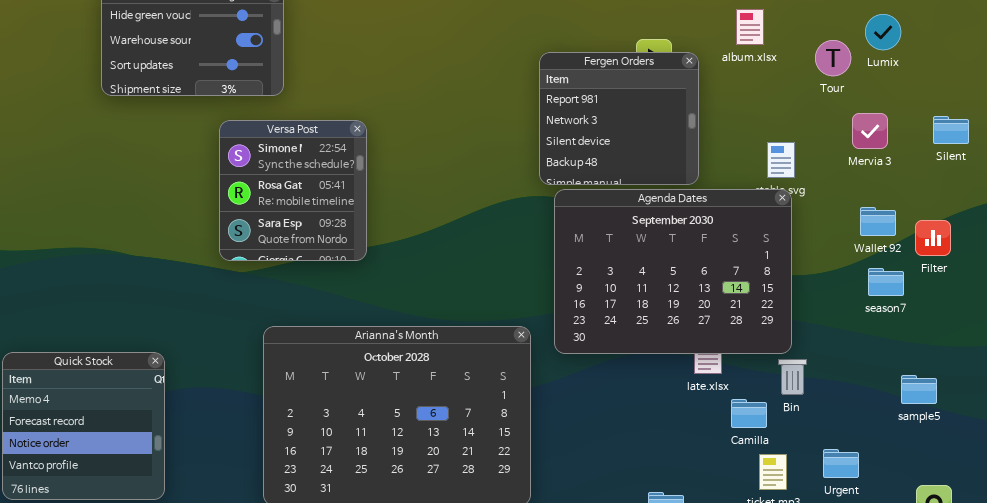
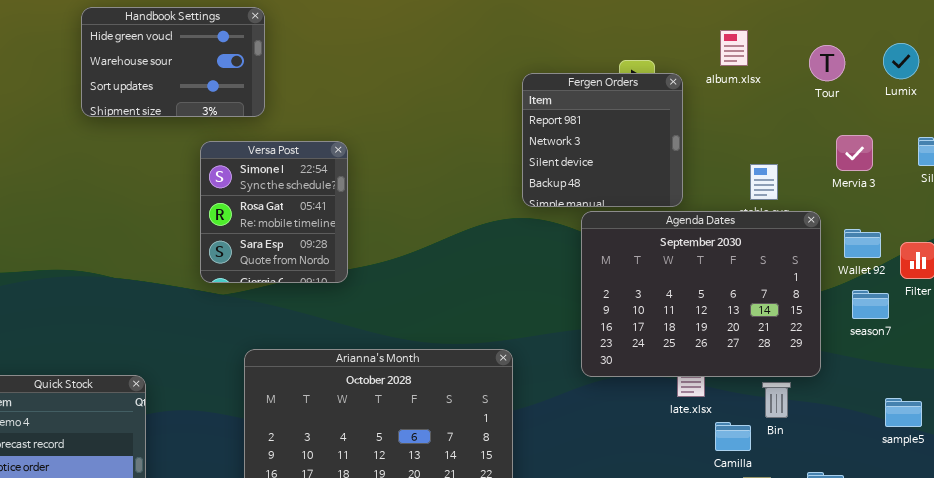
Lumix: [865,14,901,50] -> [883,43,919,79], moved
Tour: [815,40,851,76] -> [809,45,845,81], moved
Agenda Dates: [554,189,792,354] -> [581,211,821,377], moved

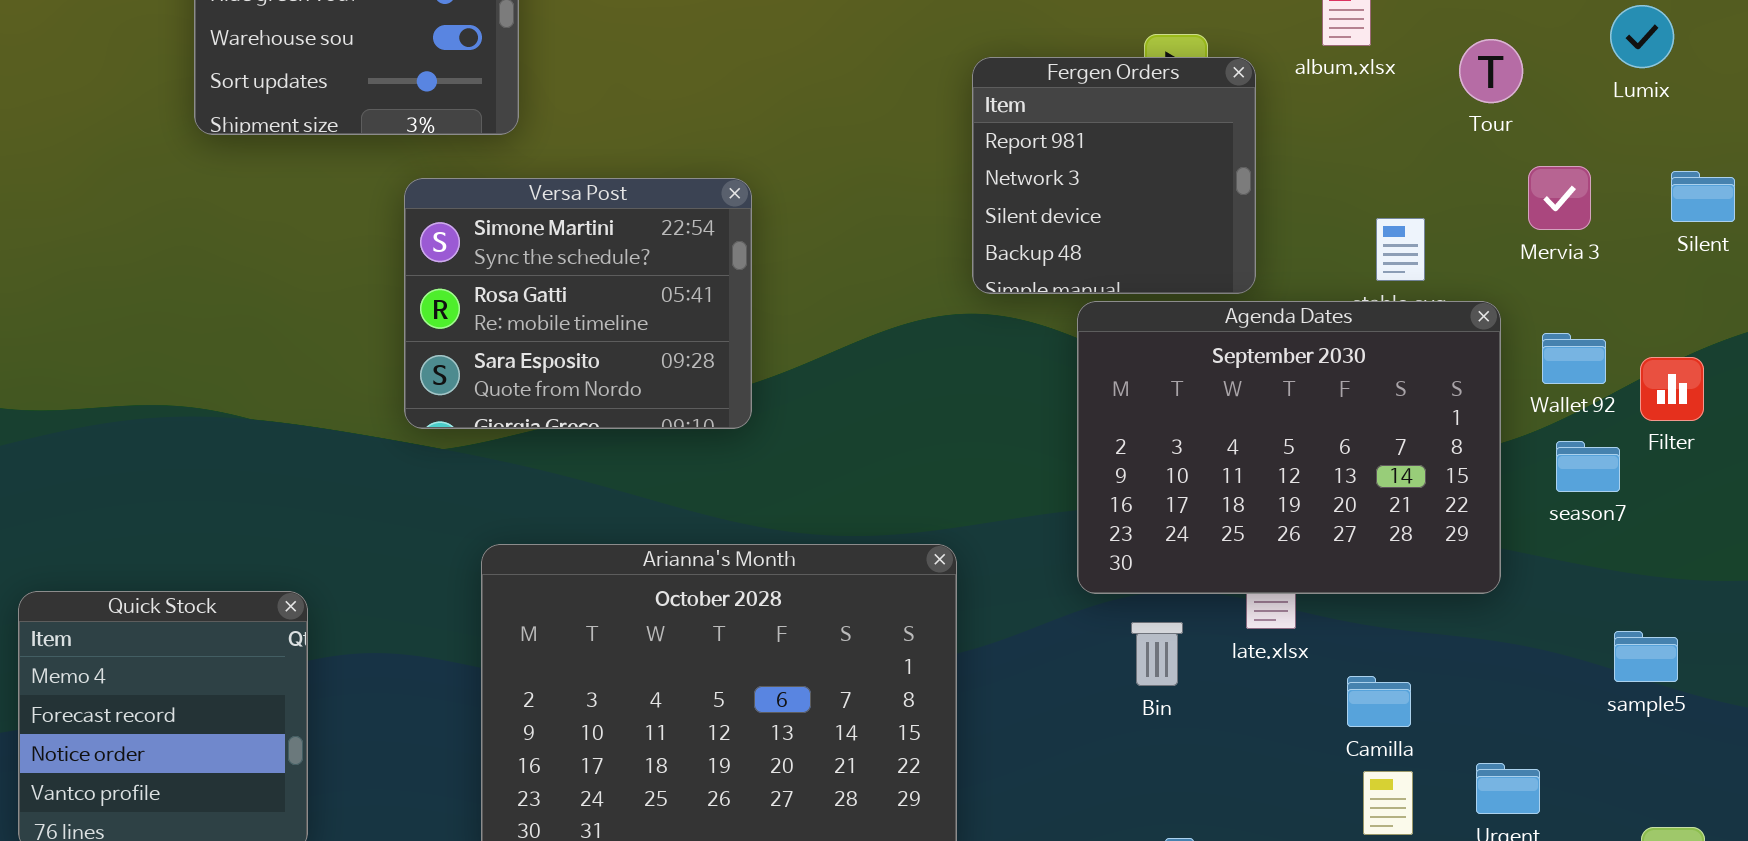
Tour: [809,45,845,81] -> [1459,39,1523,103], moved
Versa Post: [200,141,348,283] -> [404,178,752,429], resized
Bin: [762,382,791,418] -> [1131,622,1183,686], moved
Camilla: [715,422,751,451] -> [1347,676,1411,727], moved

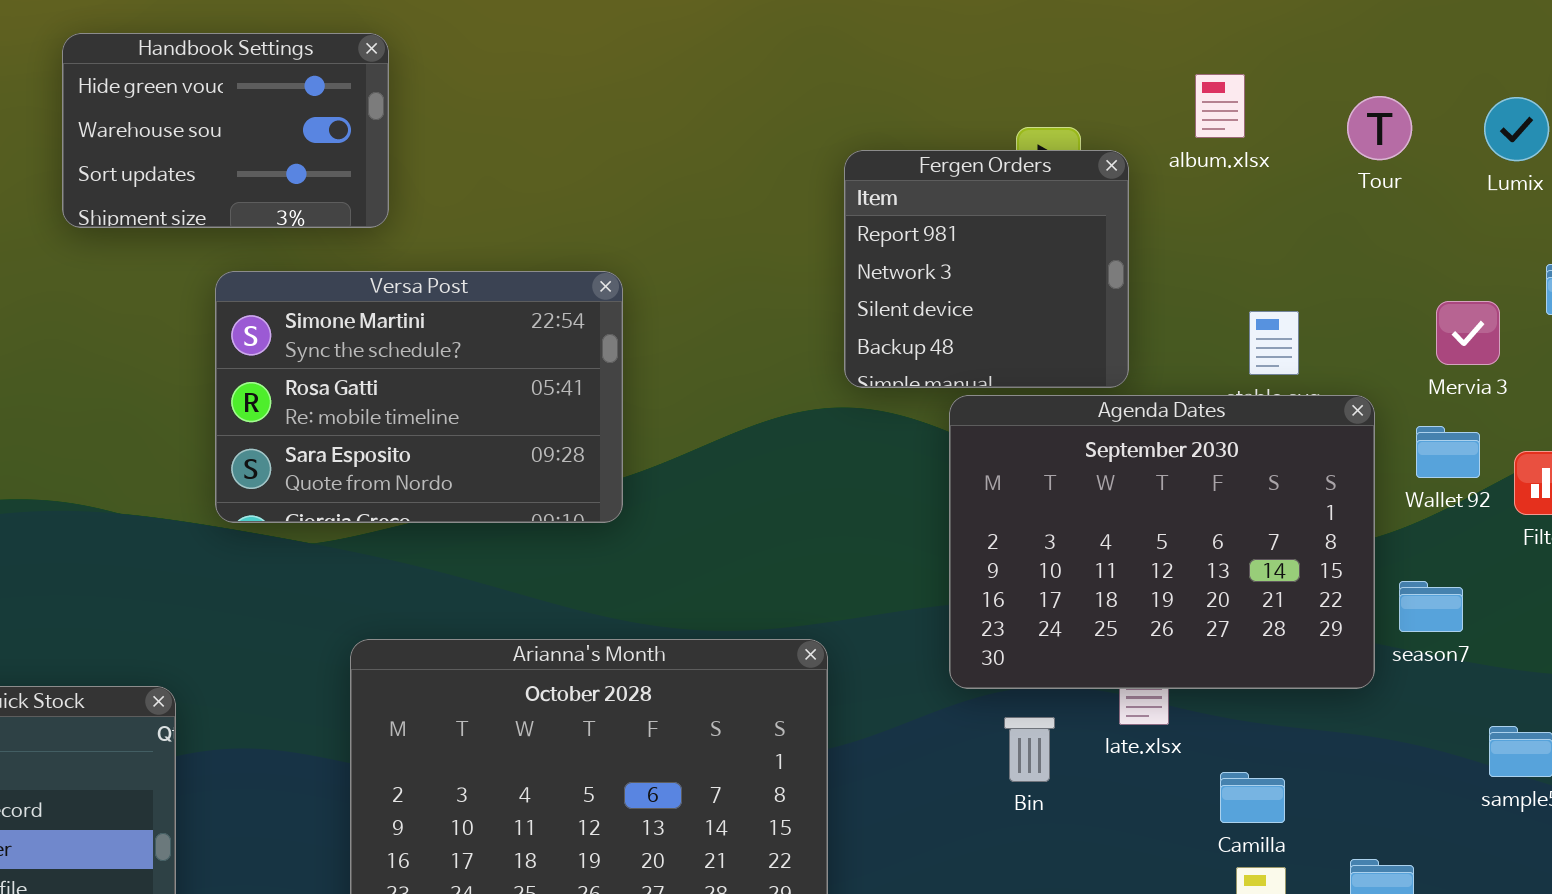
Tour: [1459,39,1523,103] -> [1347,96,1412,160], moved
Mervia 3: [1528,166,1591,230] -> [1436,301,1500,365], moved
Versa Post: [404,178,752,429] -> [215,271,623,523], resized
season7: [1556,441,1620,492] -> [1399,581,1463,632], moved

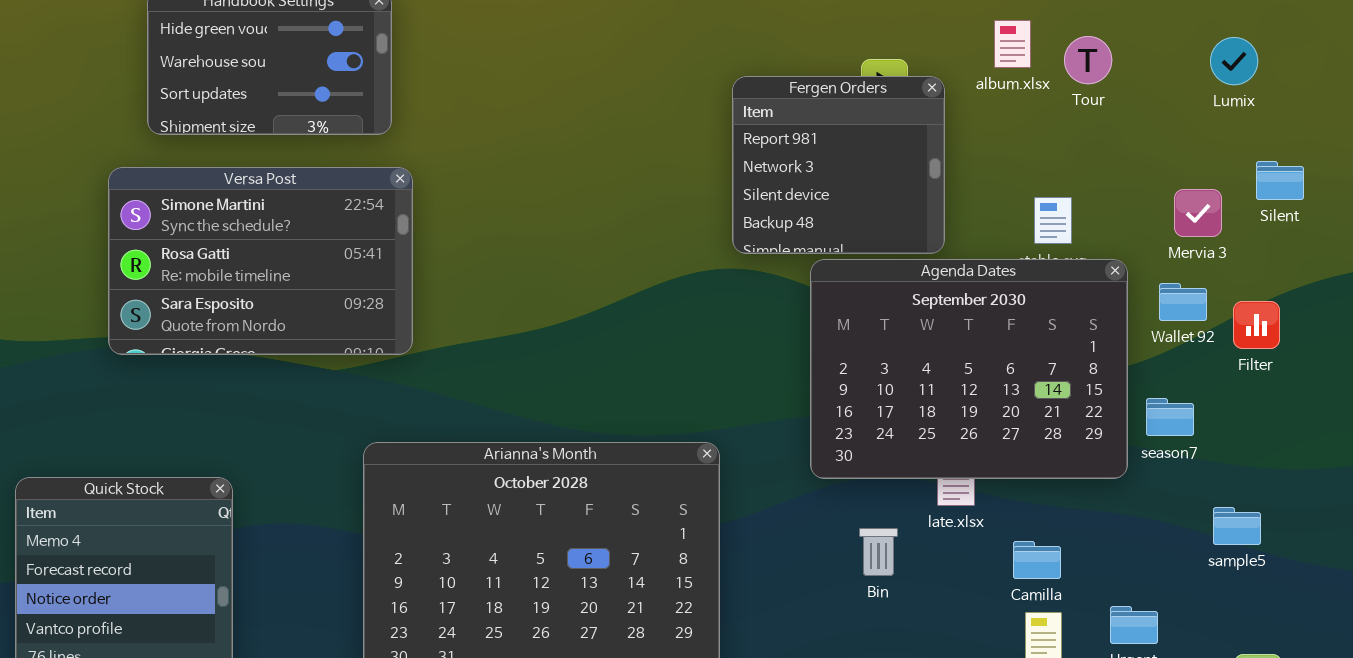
Tour: [1347,96,1412,160] -> [1064,36,1112,84], moved
Versa Post: [215,271,623,523] -> [108,167,413,355], moved
Bin: [1004,717,1055,782] -> [859,528,898,576], moved

